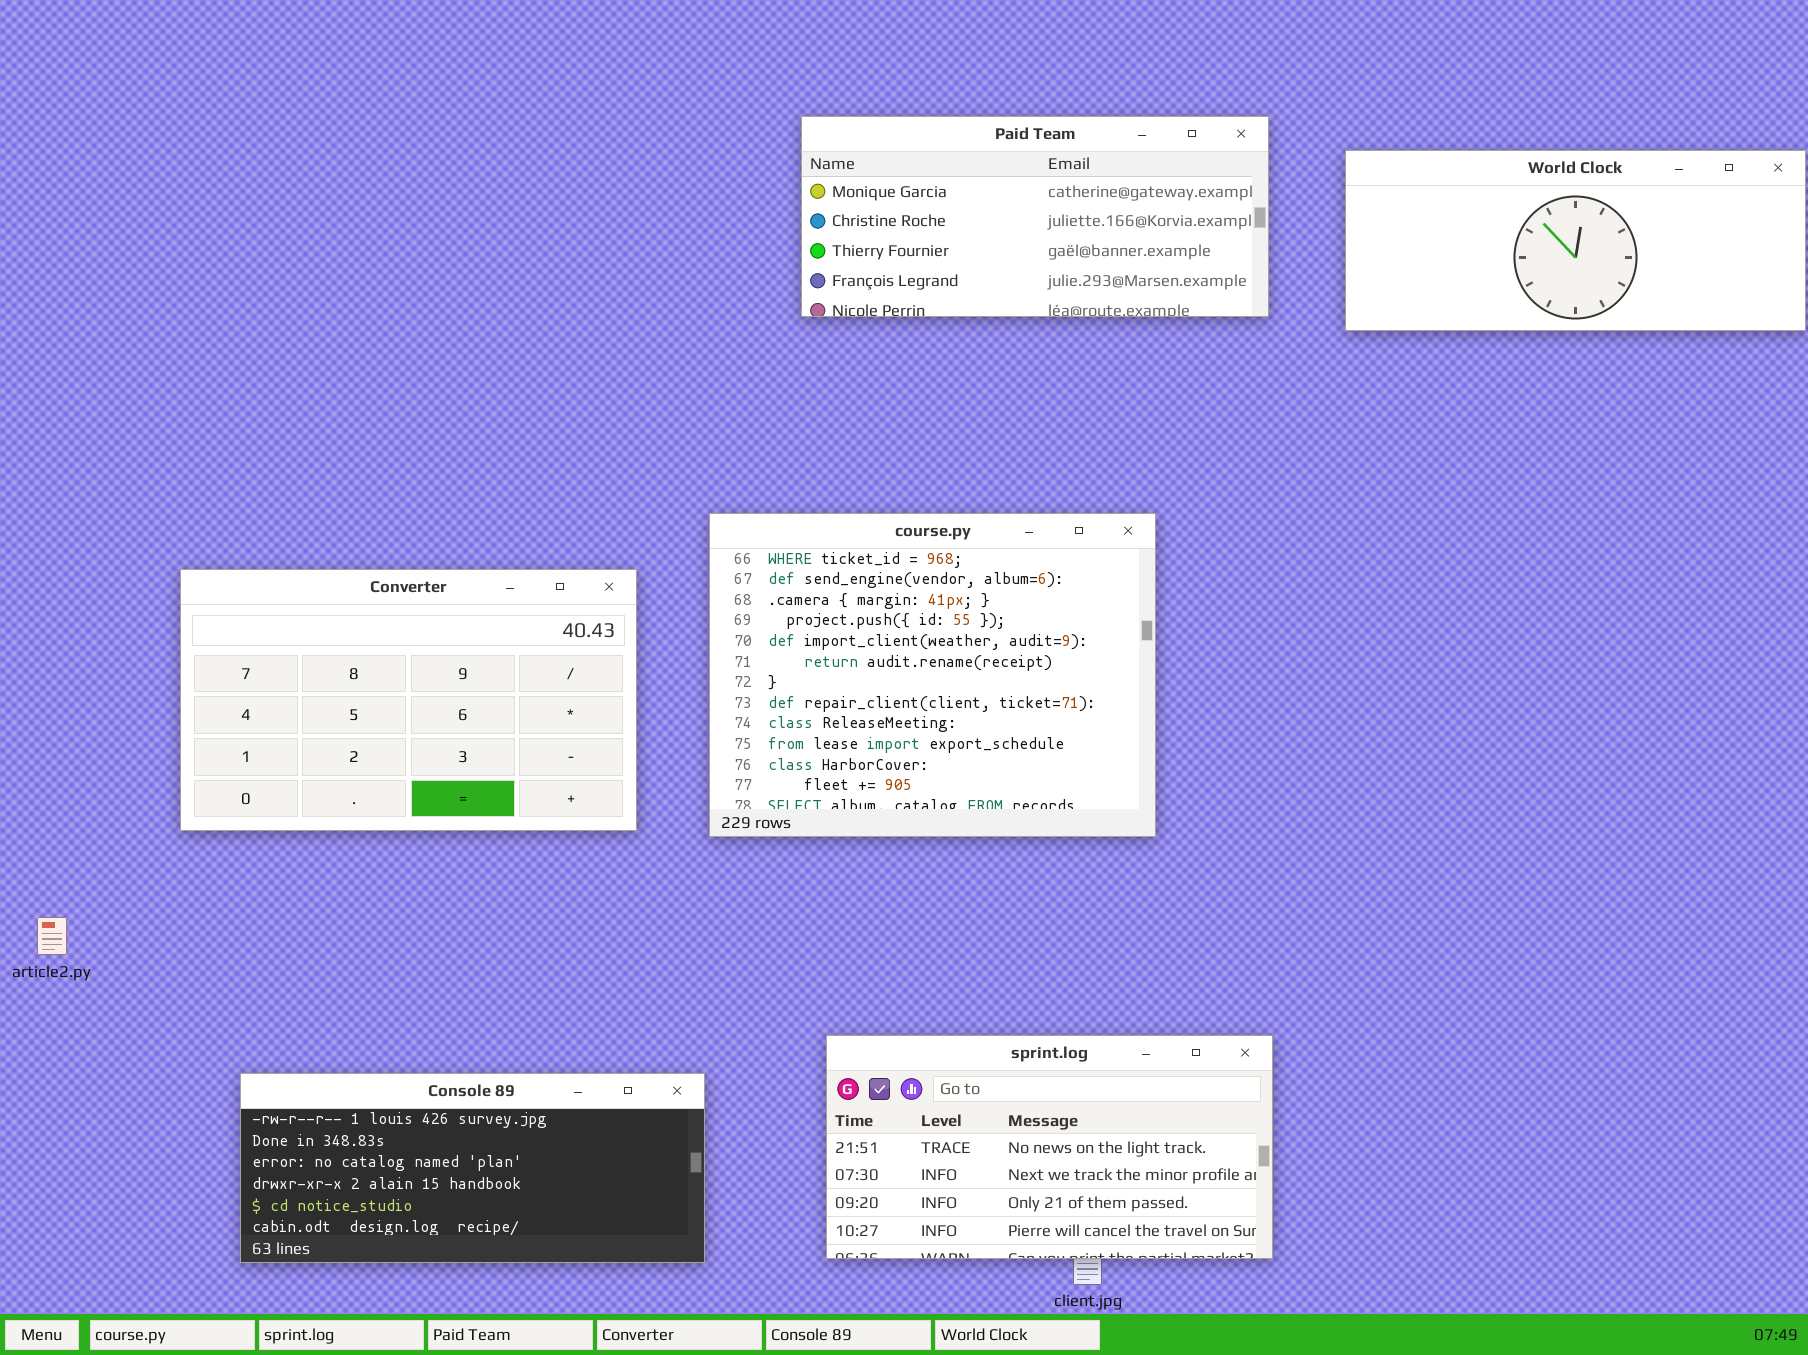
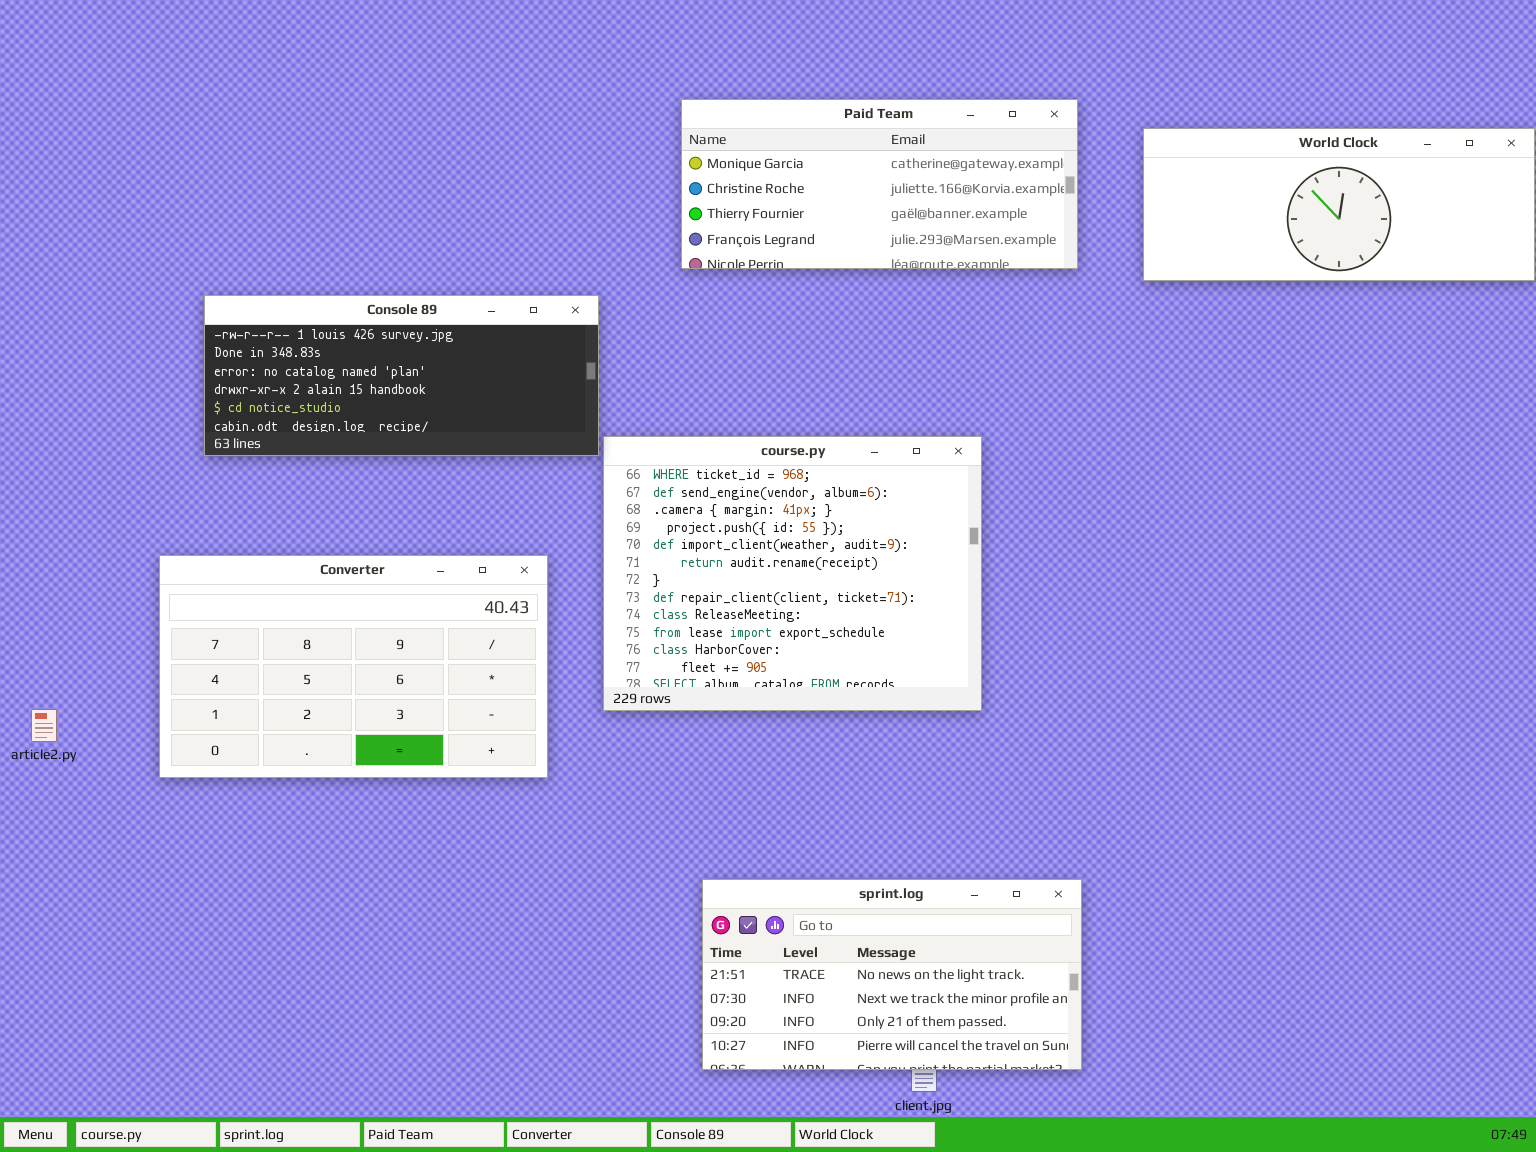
Converter: [180,569,637,831] -> [159,555,548,778], moved
article2.py: [37,917,67,955] -> [31,709,57,742], moved
Console 89: [240,1073,705,1263] -> [204,295,599,456], moved

